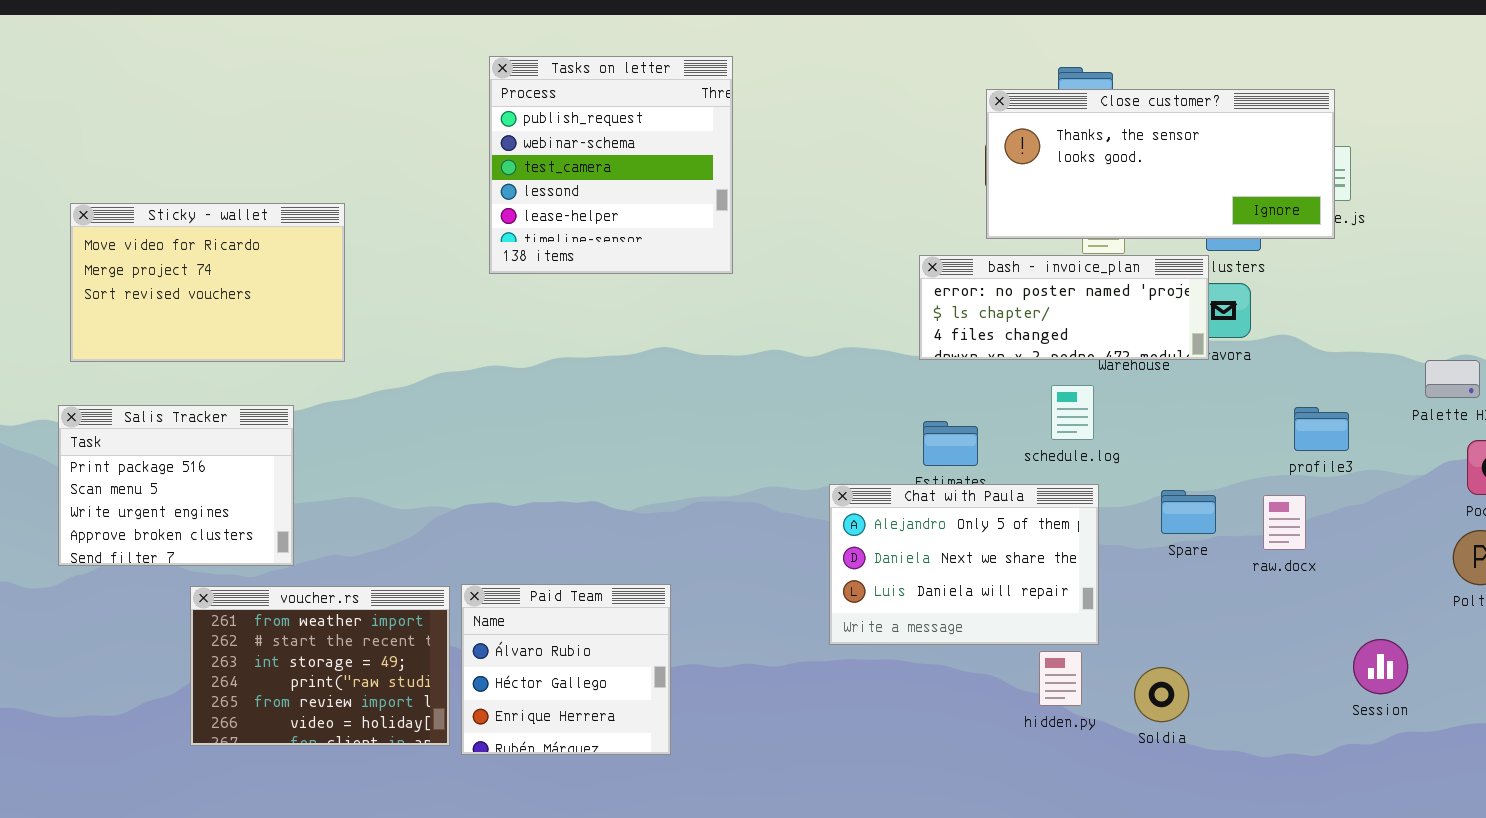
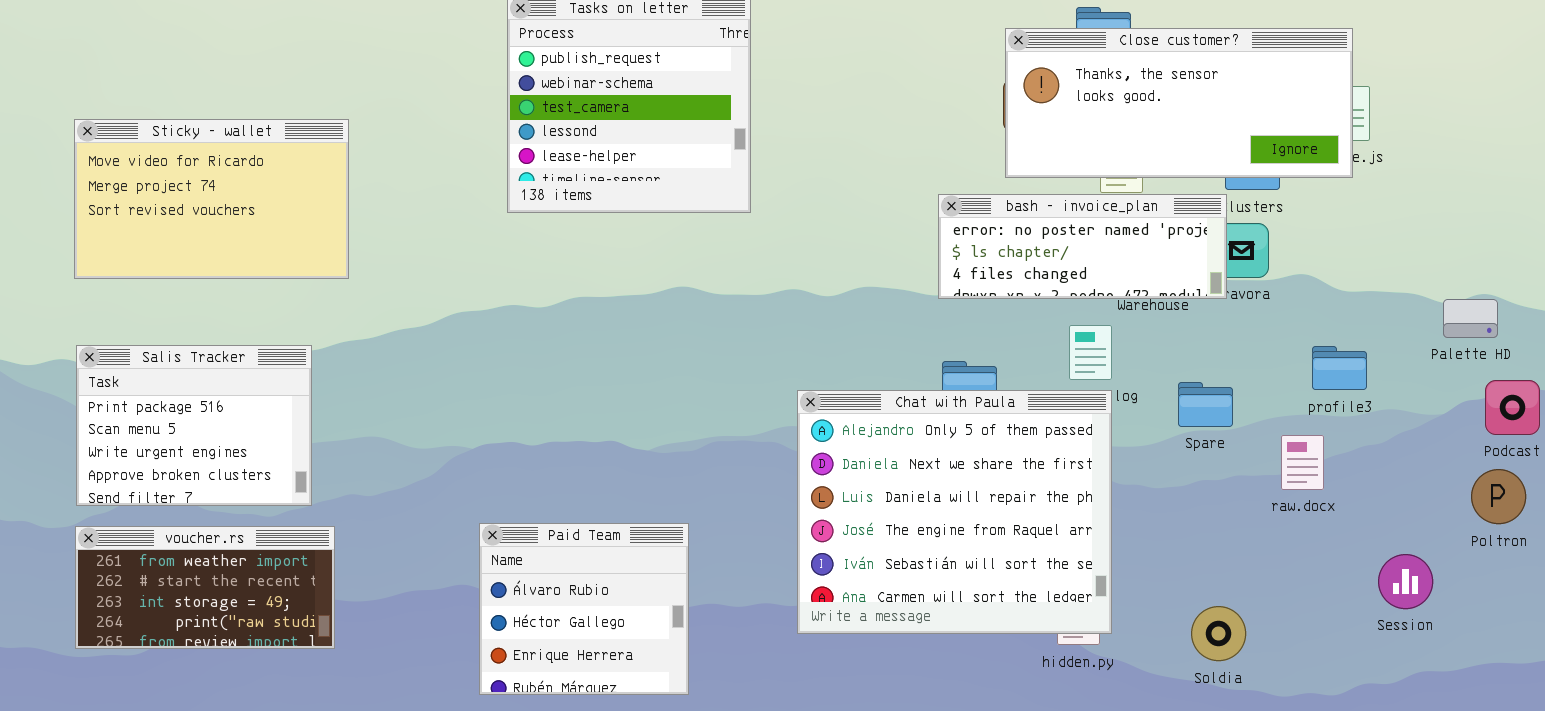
Sticky - wallet: [70,203,345,362] -> [74,119,349,279], moved
Chat with Paula: [829,484,1099,645] -> [797,390,1112,634], moved, resized
Spare: [1161,490,1216,534] -> [1178,382,1233,427], moved
voucher.rs: [190,586,450,746] -> [75,526,335,649], moved, resized
Session: [1353,639,1408,694] -> [1378,554,1433,609], moved
Soldia: [1134,667,1189,722] -> [1191,606,1246,661], moved

